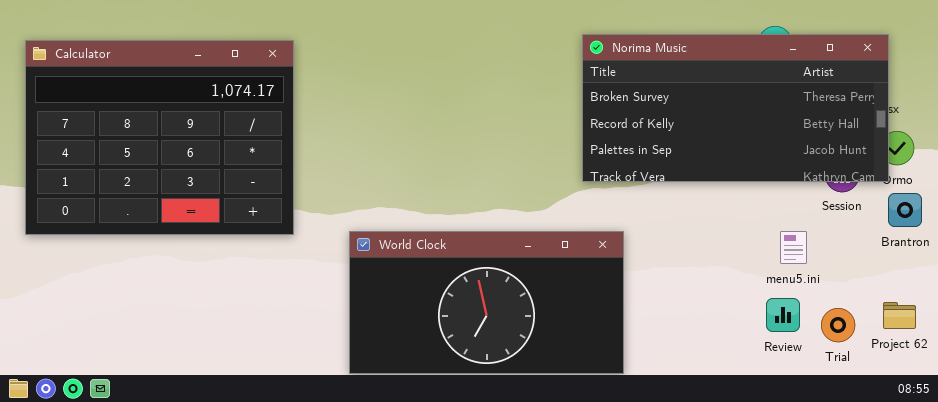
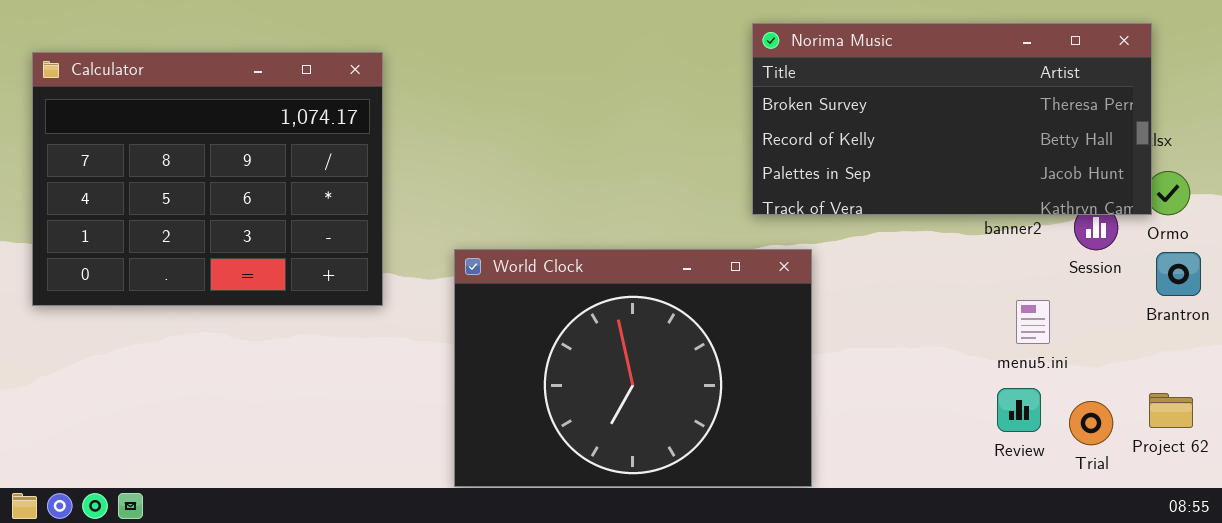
Norima Music: [582,34,889,182] -> [752,23,1152,215], moved
World Clock: [349,231,624,374] -> [454,249,812,487], resized

